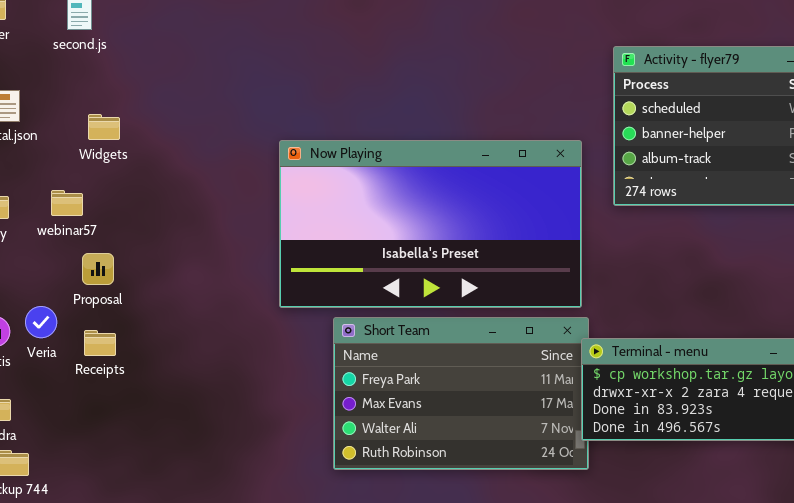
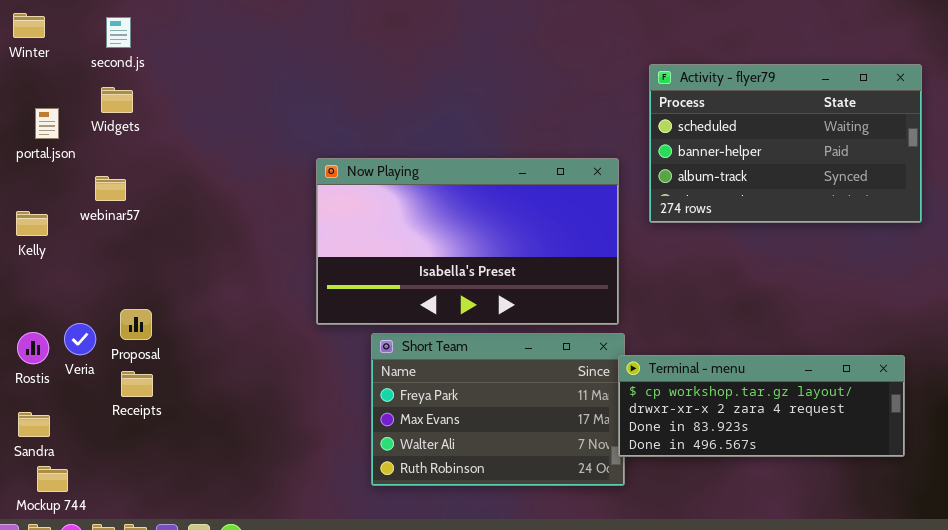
Widgets: [88,114,120,140] -> [101,87,133,113], moved
webinar57: [51,190,83,216] -> [95,176,126,201], moved
Proposal: [82,253,114,285] -> [120,309,152,340], moved
Receipts: [84,330,116,356] -> [121,371,153,397], moved

